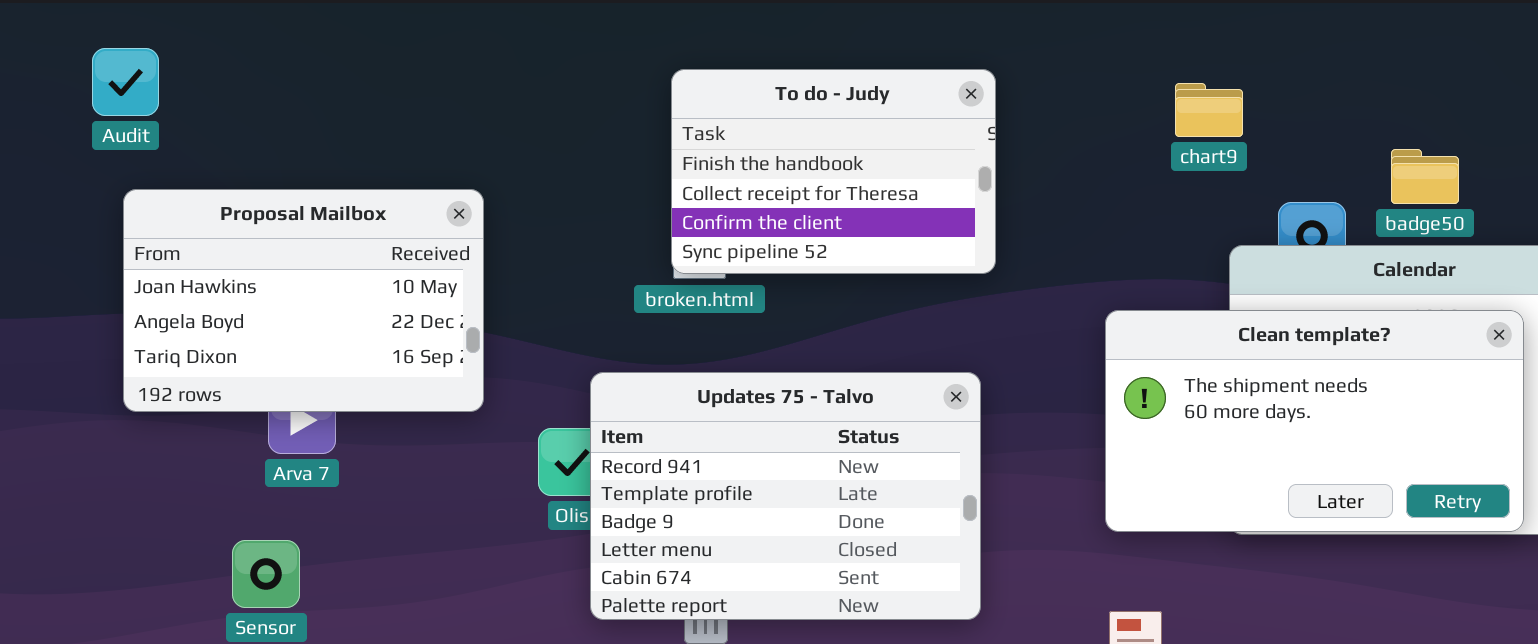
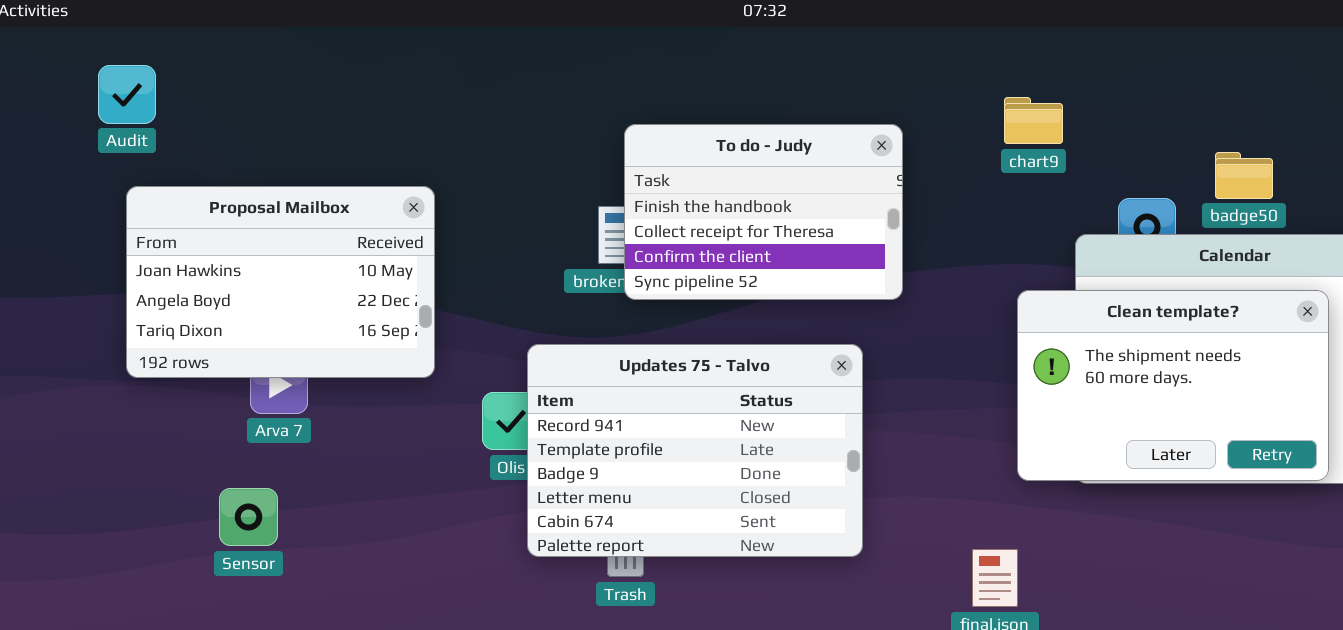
To do - Judy: [671,69,996,274] -> [624,124,903,300], moved
chart9: [1175,83,1243,137] -> [1004,97,1063,144], moved
Clean template?: [1105,310,1524,532] -> [1017,290,1329,481], resized

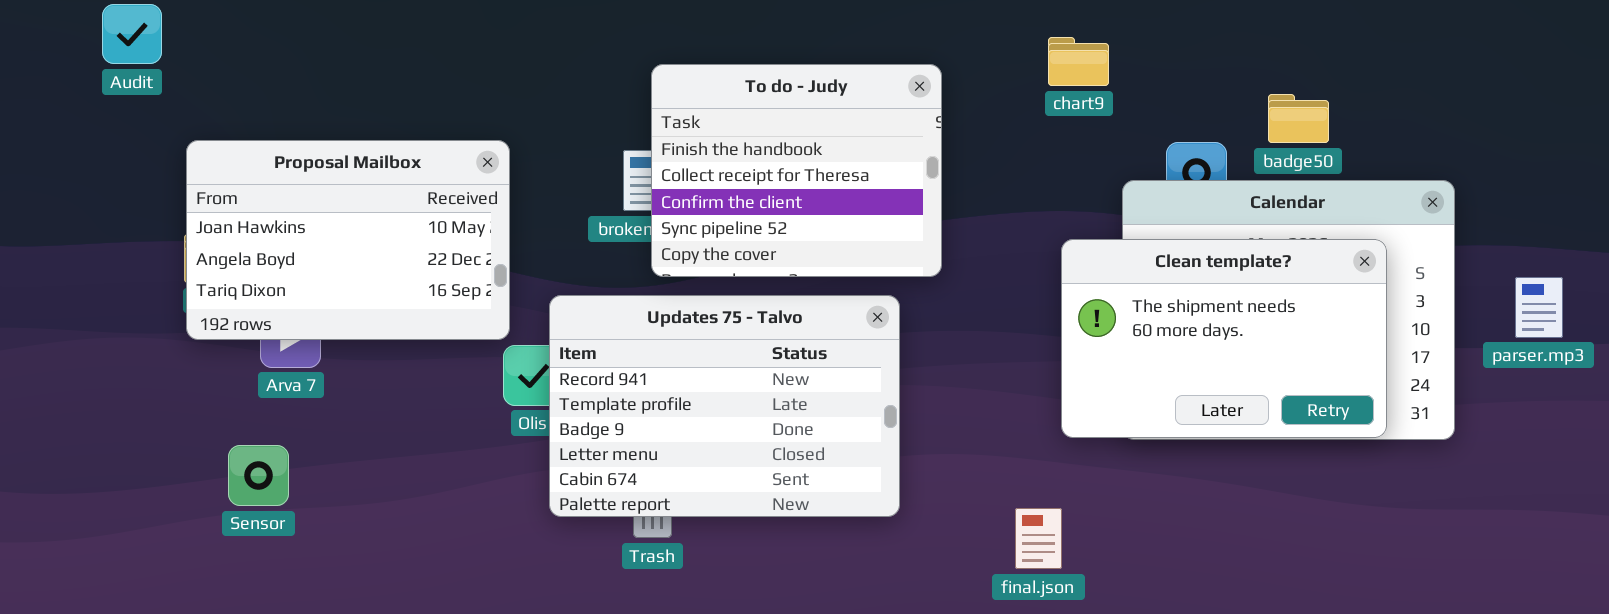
To do - Judy: [624,124,903,300] -> [651,64,942,277], resized
Proposal Mailbox: [126,186,435,378] -> [186,140,510,340], moved

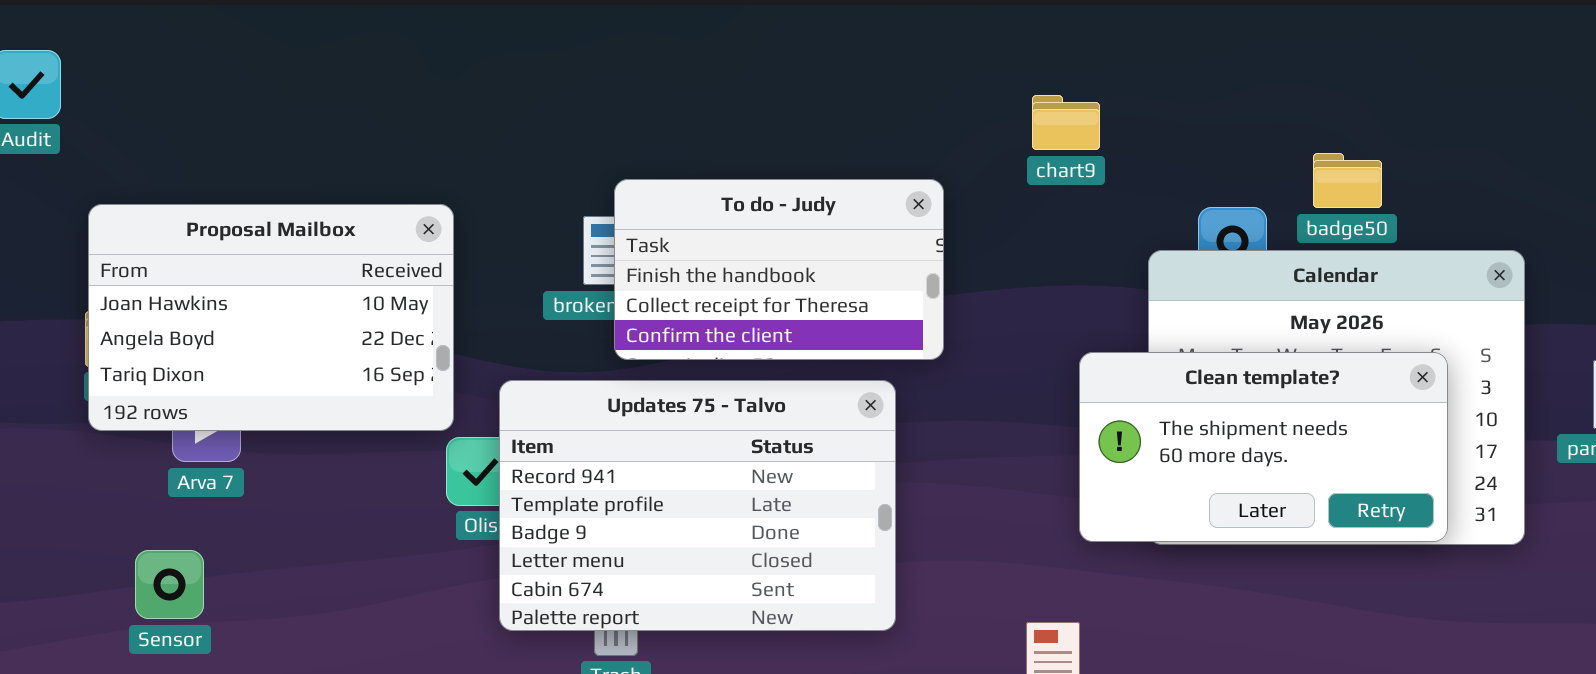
chart9: [1048,37,1109,86] -> [1032,95,1100,150], moved
To do - Judy: [651,64,942,277] -> [614,179,944,360], resized
Clean template?: [1061,239,1387,438] -> [1079,352,1448,542], resized

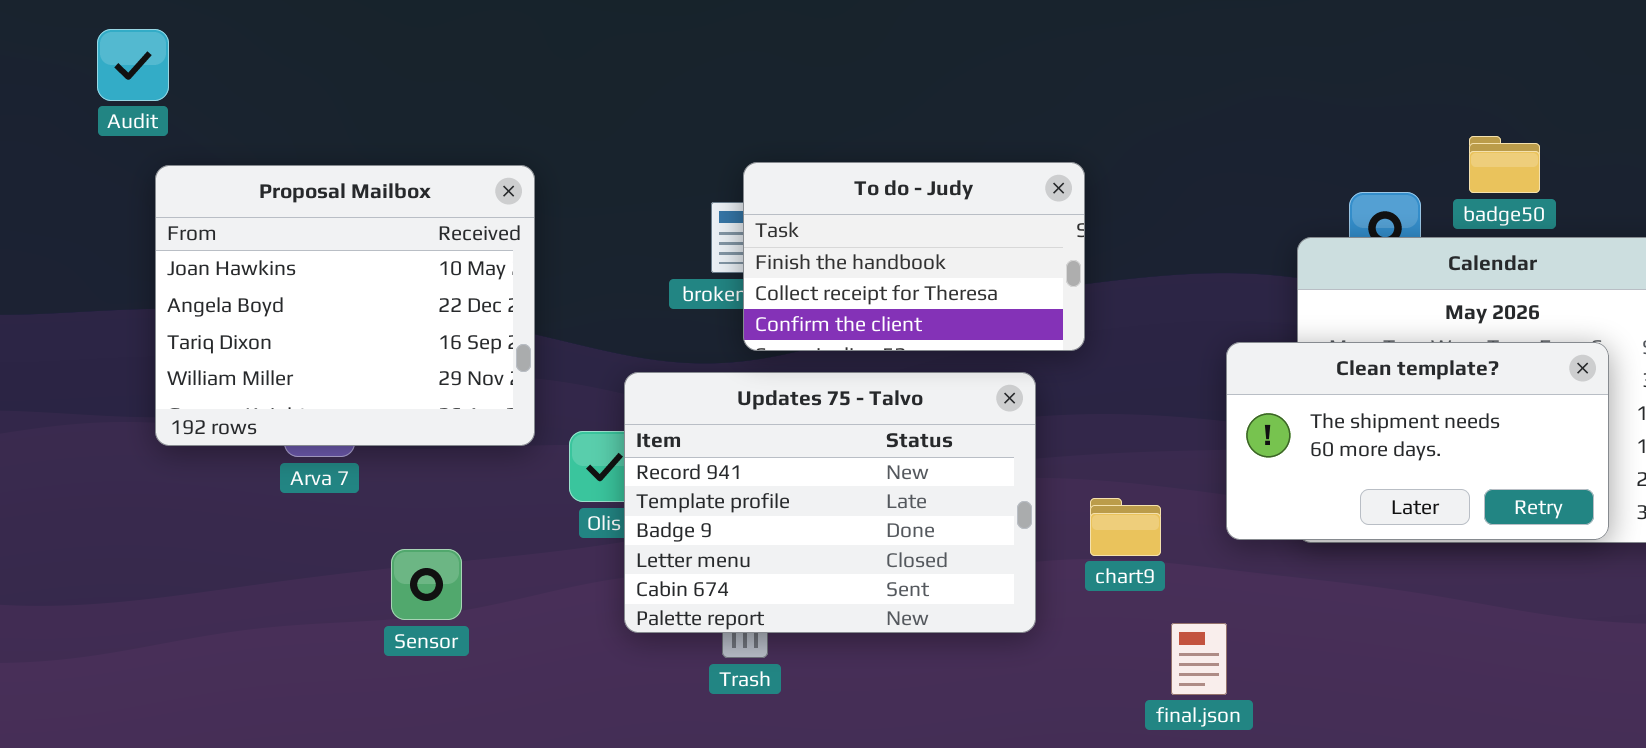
chart9: [1032,95,1100,150] -> [1090,498,1161,556], moved
Proposal Mailbox: [88,204,454,431] -> [155,165,535,446], moved, resized
Sensor: [135,550,204,619] -> [391,549,462,620], moved

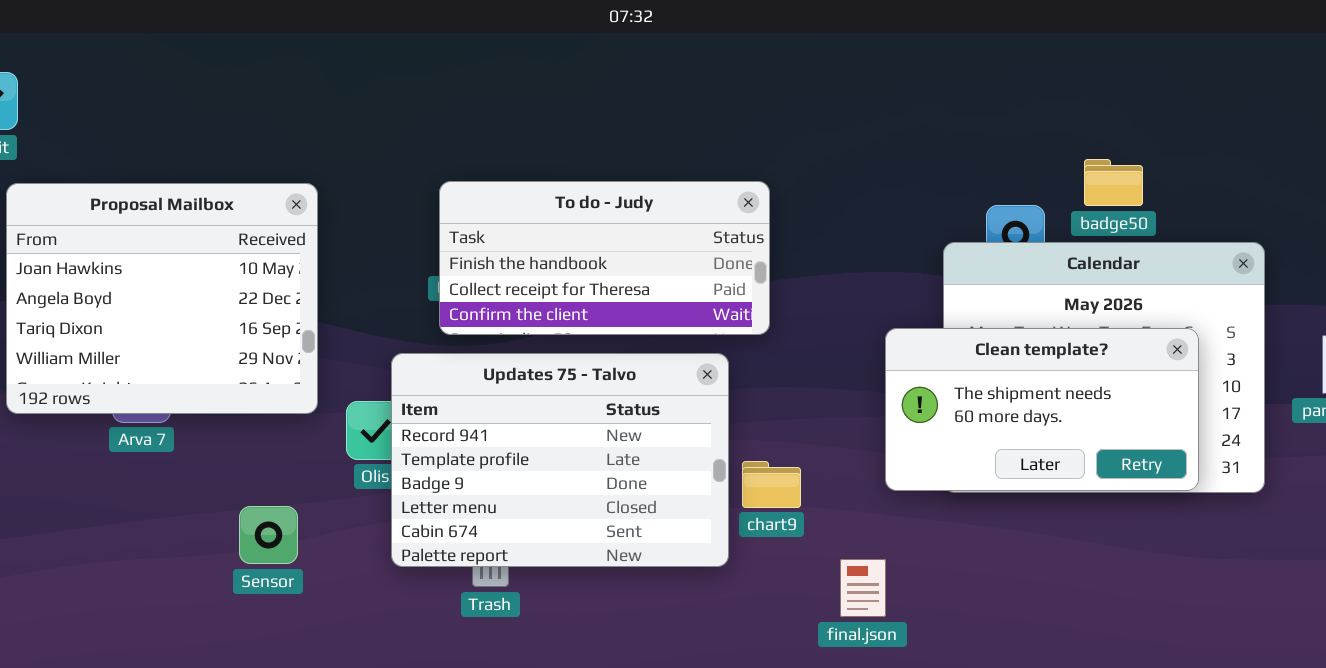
To do - Judy: [743,162,1085,351] -> [439,181,770,335], resized
chart9: [1090,498,1161,556] -> [742,461,801,508], moved
Sensor: [391,549,462,620] -> [239,506,298,564], moved

